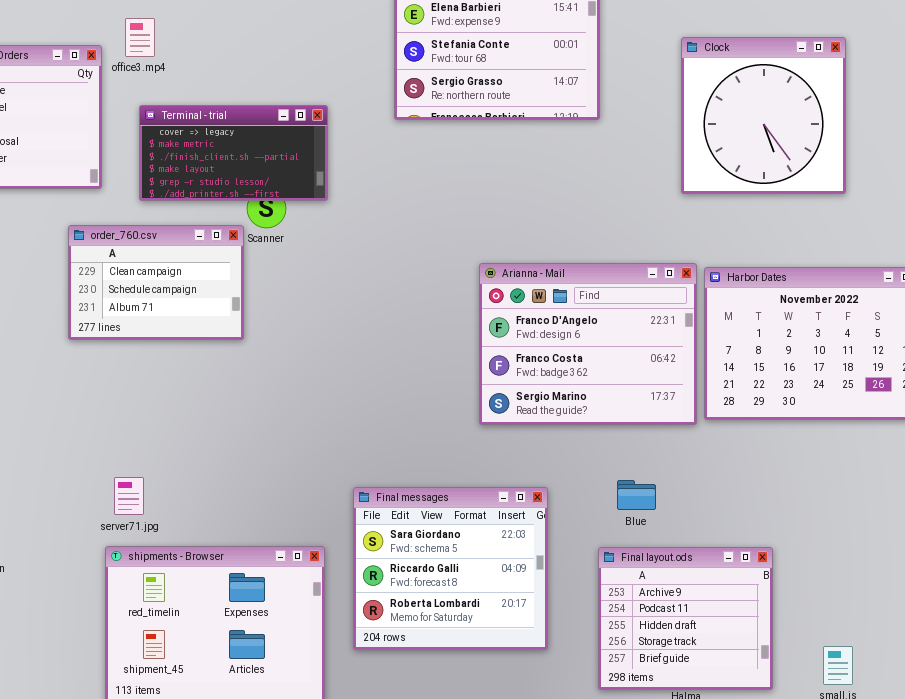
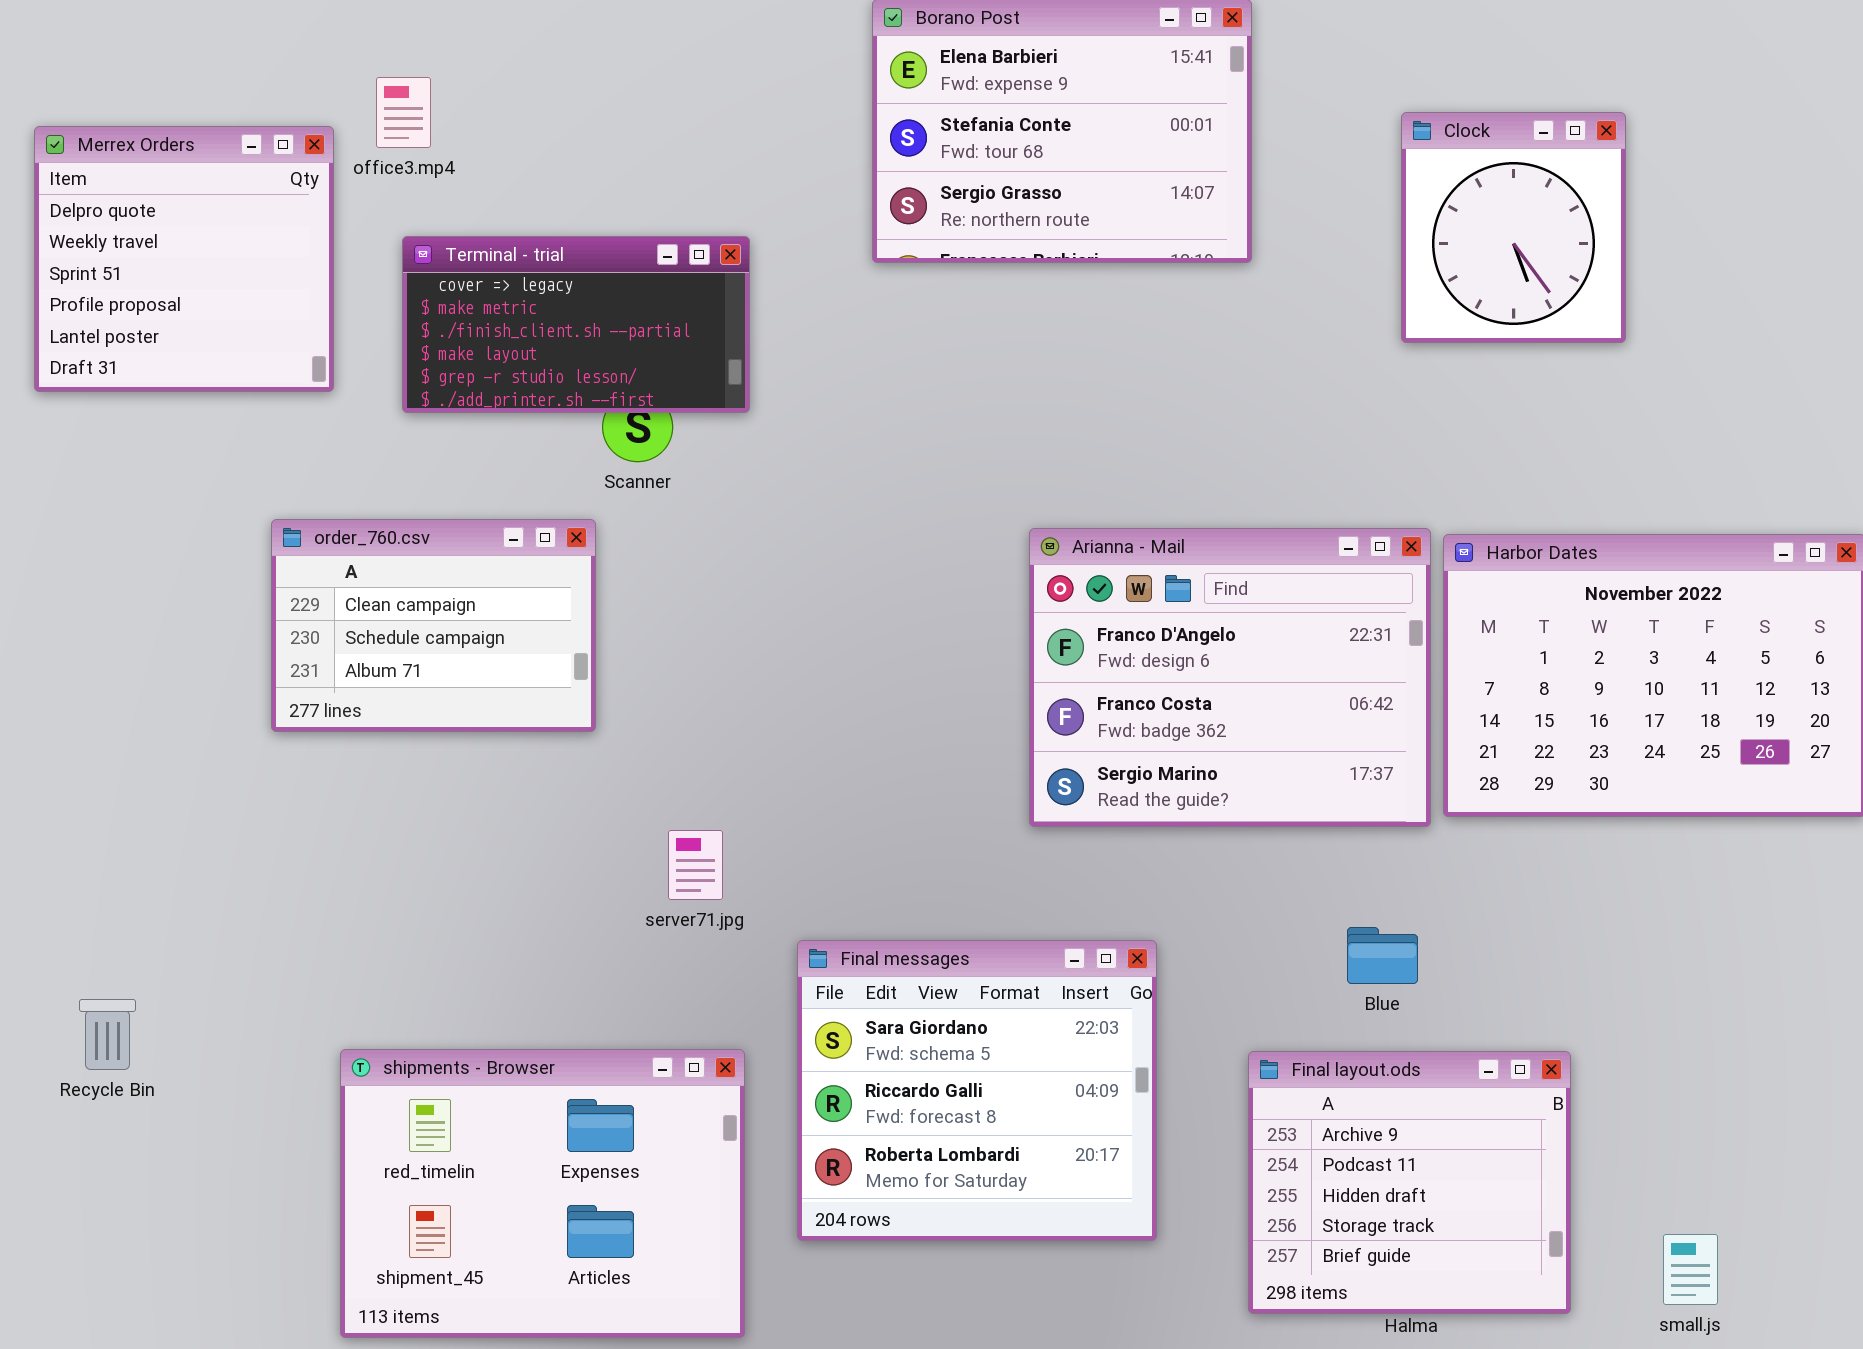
Clock: [681,37,846,194] -> [1401,112,1626,343], resized
order_760.csv: [68,225,244,340] -> [271,519,596,732], moved
server71.jpg: [114,477,144,515] -> [668,830,723,900], moved
Blue: [617,480,656,510] -> [1347,927,1418,984], moved

